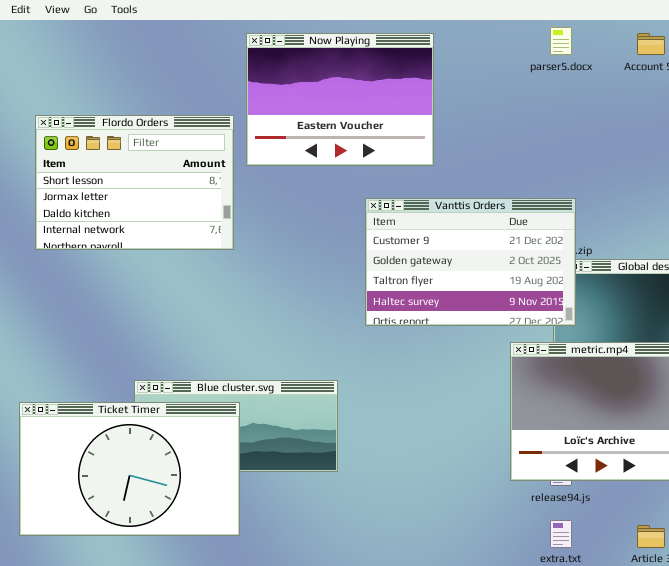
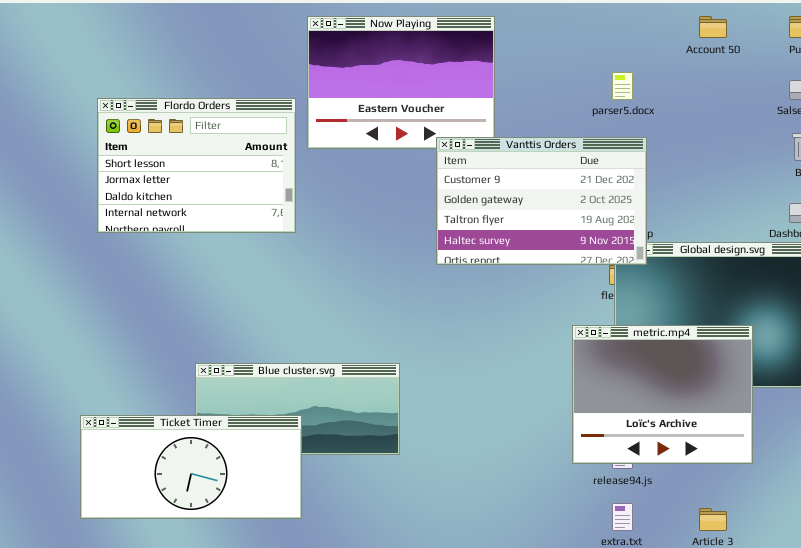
parser5.docx: [550,27,572,55] -> [612,72,633,100], moved
Vanttis Orders: [365,198,576,326] -> [436,137,647,265], moved
Ticket Timer: [19,402,240,536] -> [80,415,302,519], resized

